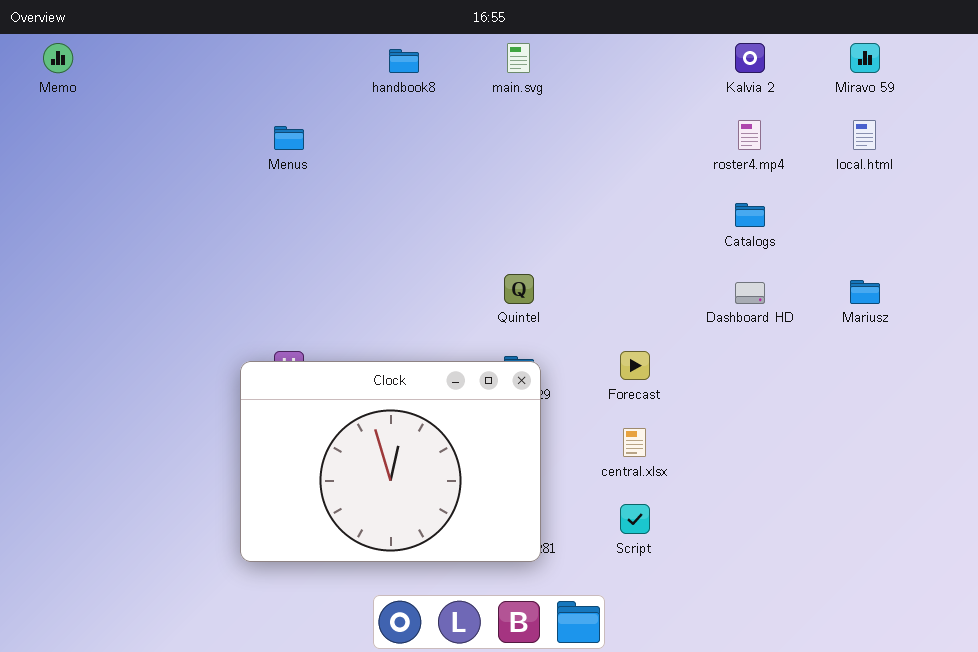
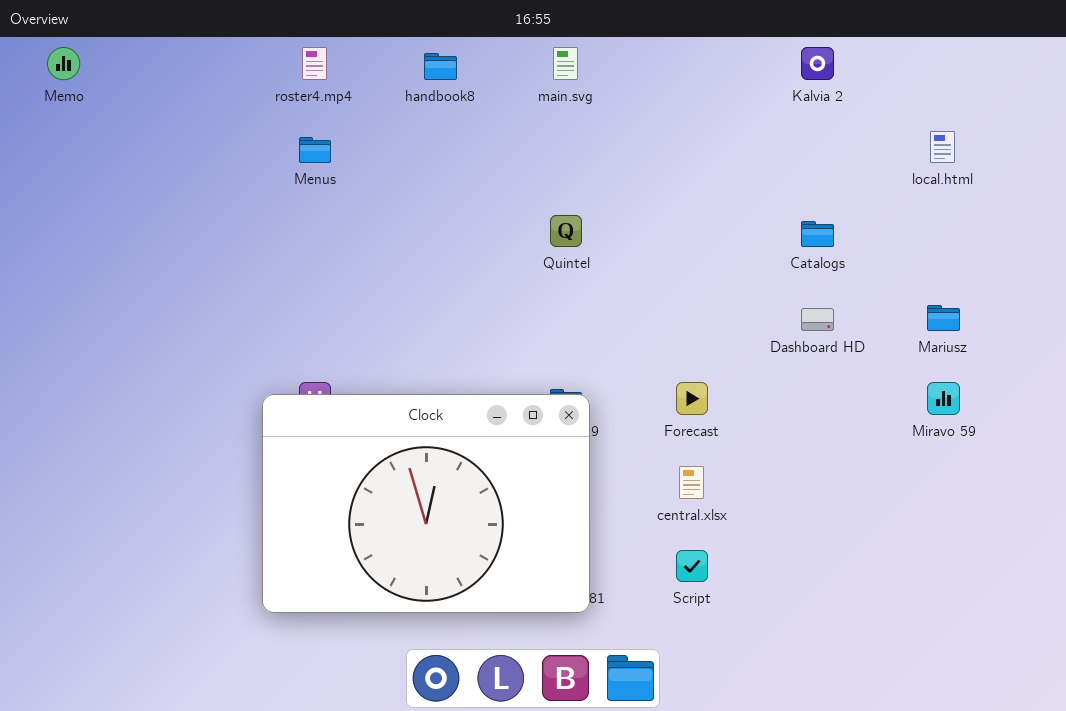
Miravo 59: [850,43,880,73] -> [927,382,960,415], moved
roster4.mp4: [738,120,761,150] -> [302,47,327,80], moved
Quintel: [504,274,534,304] -> [550,215,582,247], moved

